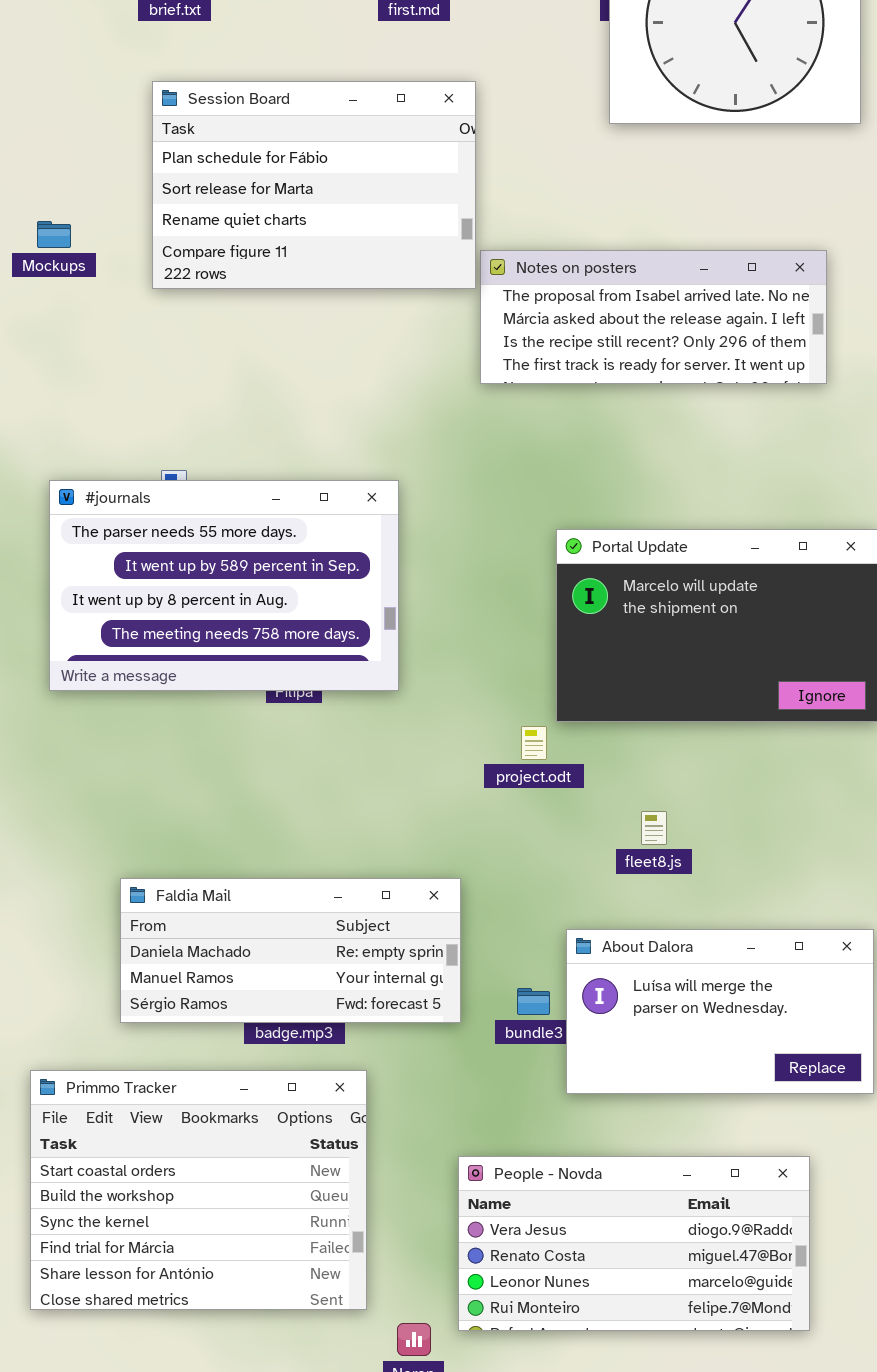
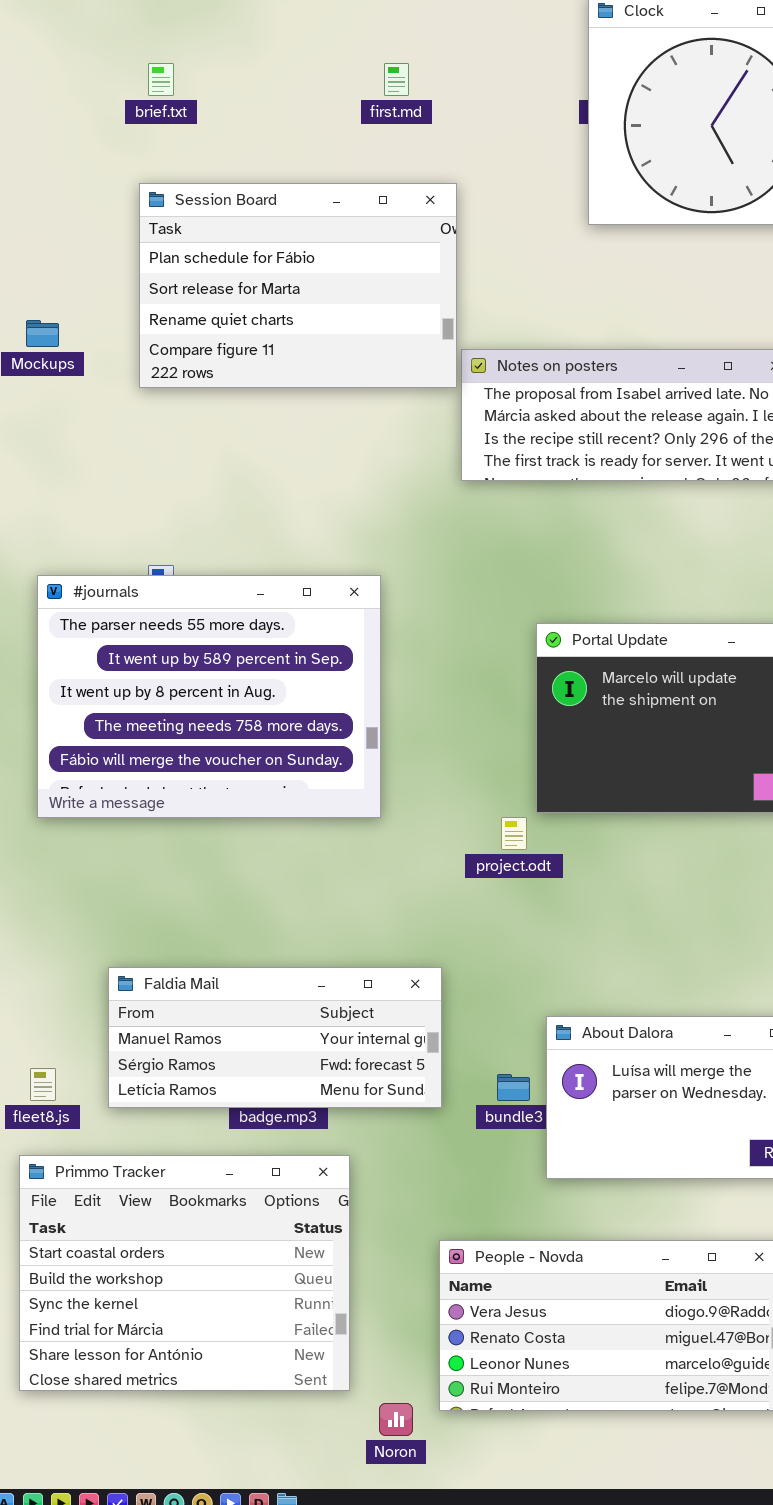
#journals: [49,480,399,691] -> [37,575,381,818], resized
fleet8.js: [641,811,667,845] -> [30,1068,56,1101], moved
Faldia Mail: [120,878,461,1023] -> [108,967,442,1108], scrolled down 1 row

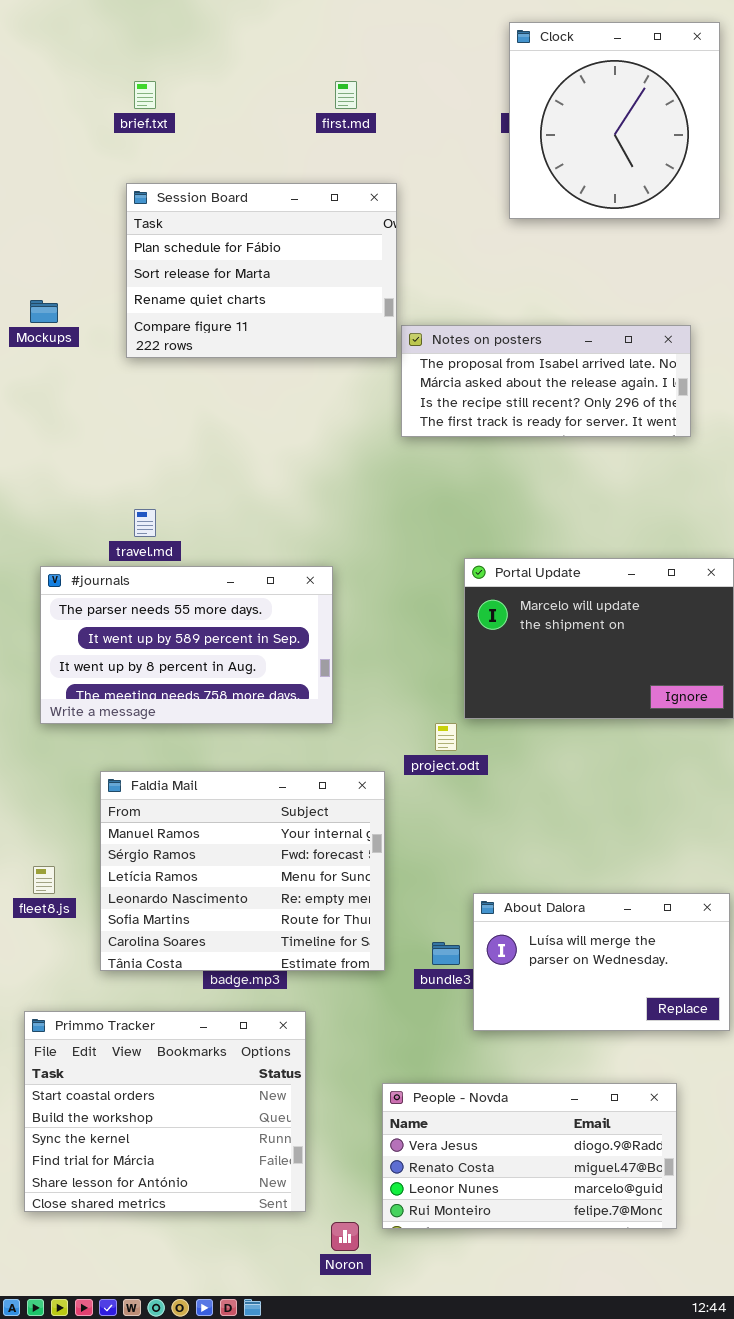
#journals: [37,575,381,818] -> [40,566,333,724], resized
Faldia Mail: [108,967,442,1108] -> [100,771,385,971], resized
fleet8.js: [30,1068,56,1101] -> [33,866,55,894], moved

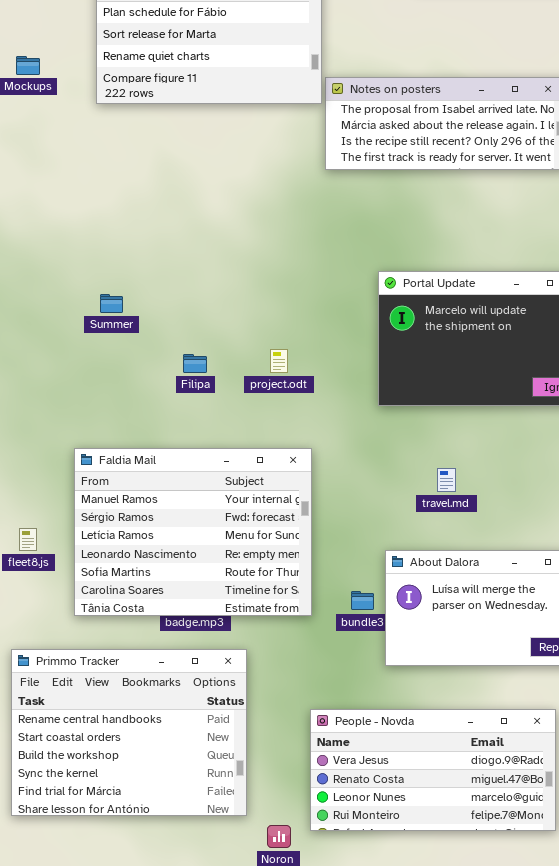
travel.md: [134,509,156,537] -> [437,468,456,492], moved
#journals: [40,566,333,724] -> none, closed
project.odt: [435,723,457,751] -> [270,349,288,373], moved
Primmo Tracker: [24,1011,306,1212] -> [11,649,247,816], scrolled up 1 row

